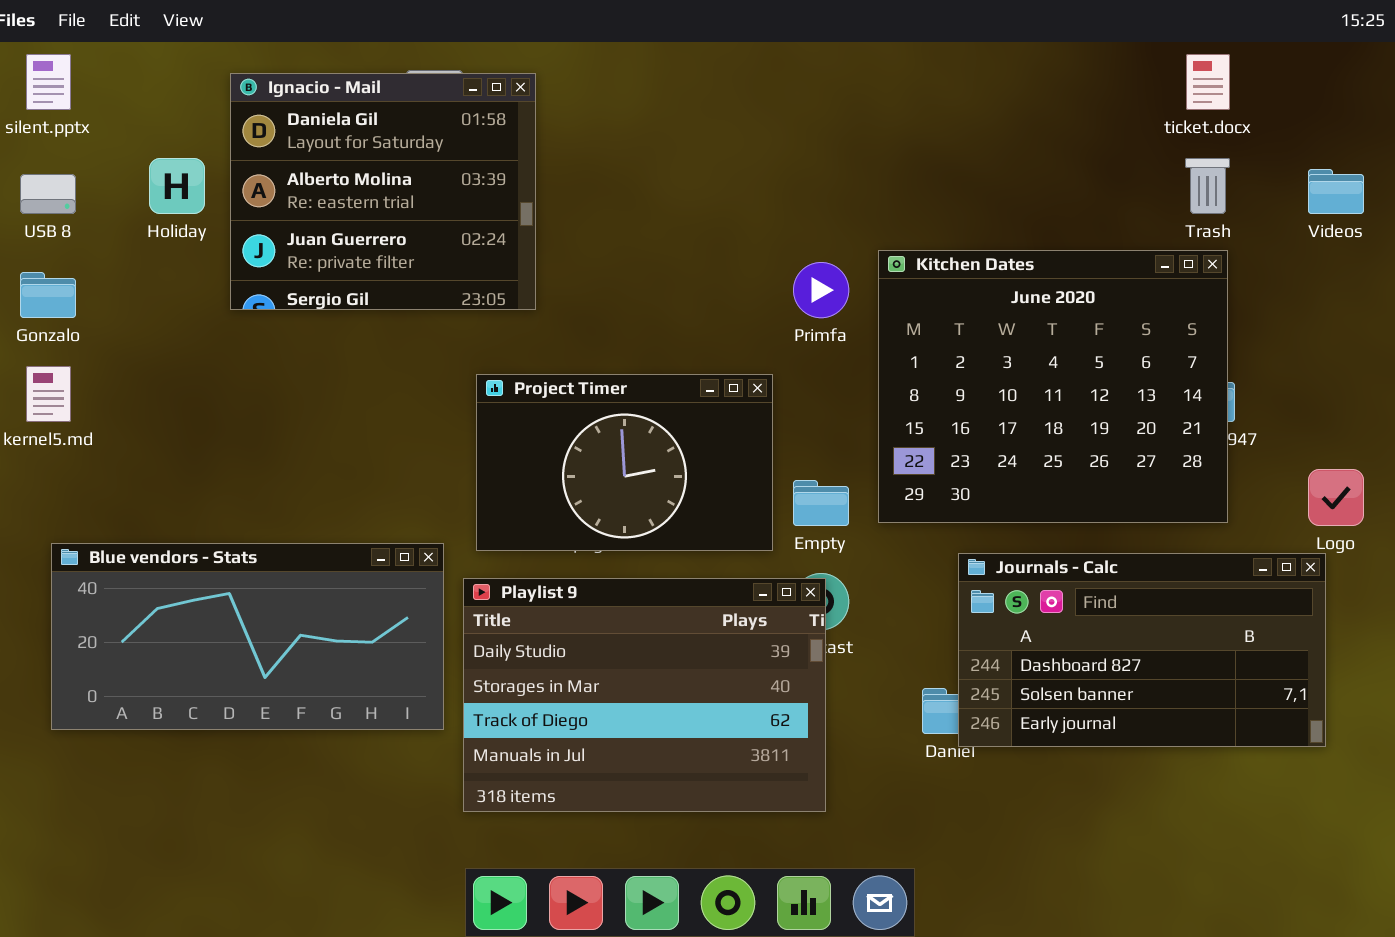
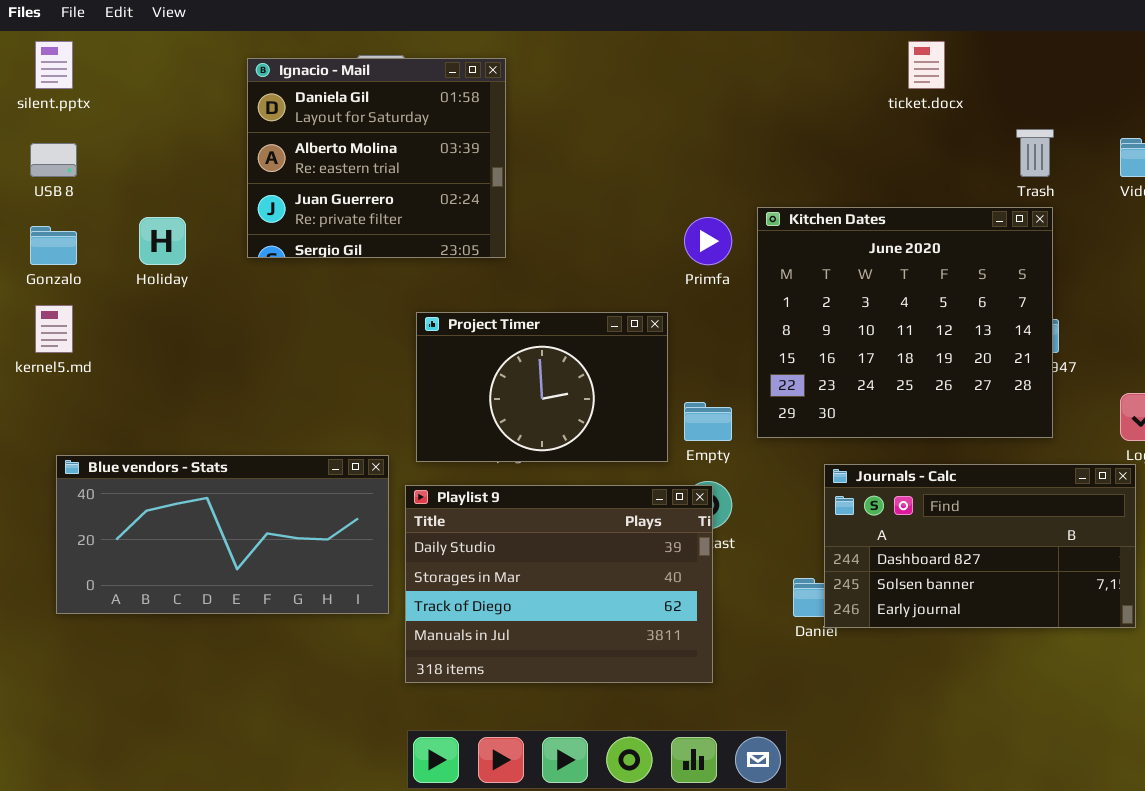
ticket.docx: [1186,54,1230,110] -> [908,41,945,89], moved
Ignacio - Mail: [230,73,536,310] -> [247,58,506,258], moved
Holiday: [149,158,205,214] -> [139,217,186,265], moved

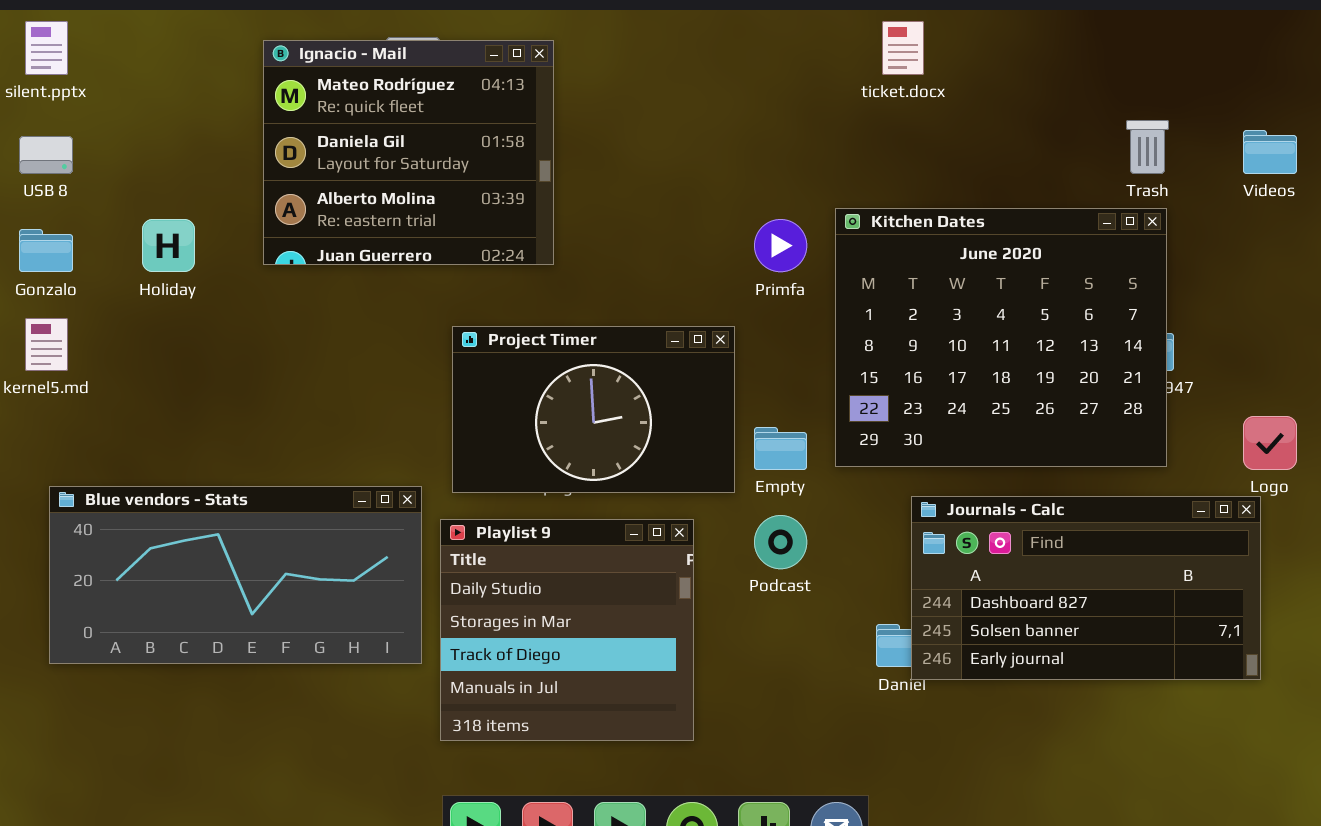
ticket.docx: [908,41,945,89] -> [882,21,924,75], moved
Ignacio - Mail: [247,58,506,258] -> [263,40,554,265], scrolled up 1 row
Playlist 9: [405,485,713,683] -> [440,519,694,741], resized

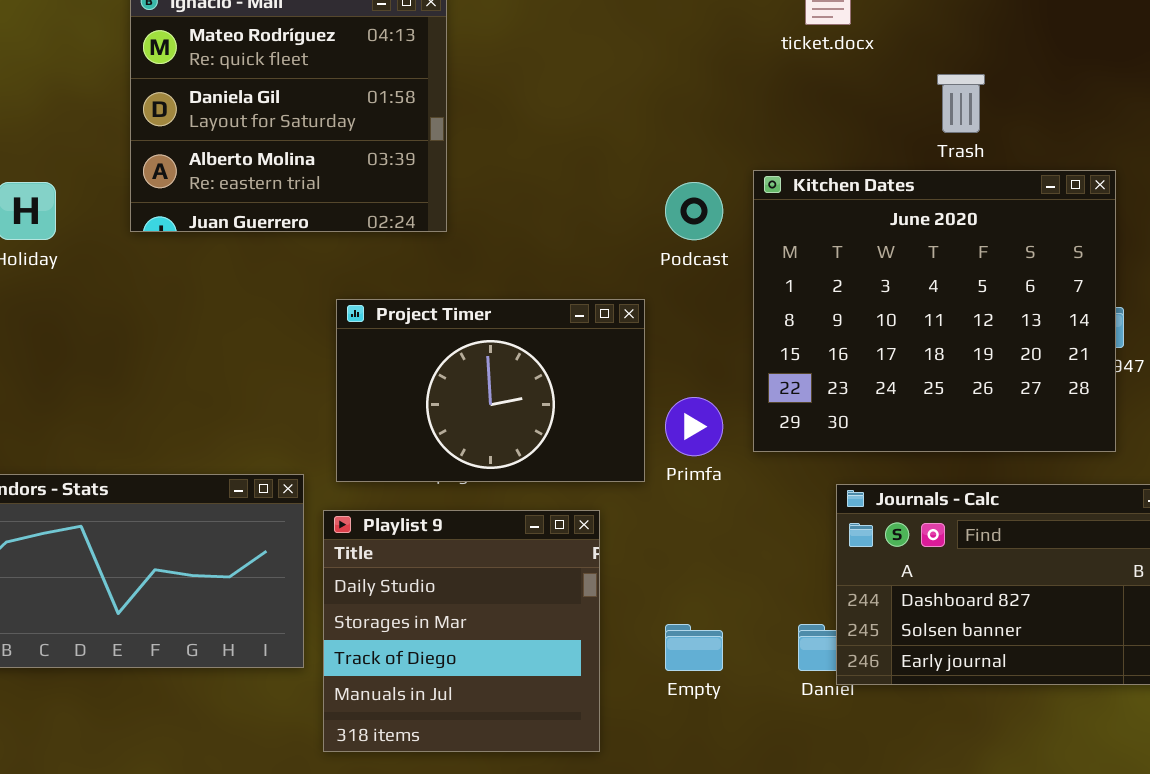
Trash: [1126,120,1169,174] -> [937,74,985,133], moved
Primfa: [754,219,807,272] -> [665,397,723,456], moved
Empty: [754,427,807,470] -> [665,624,723,671], moved
Podcast: [754,515,807,569] -> [665,182,723,240], moved

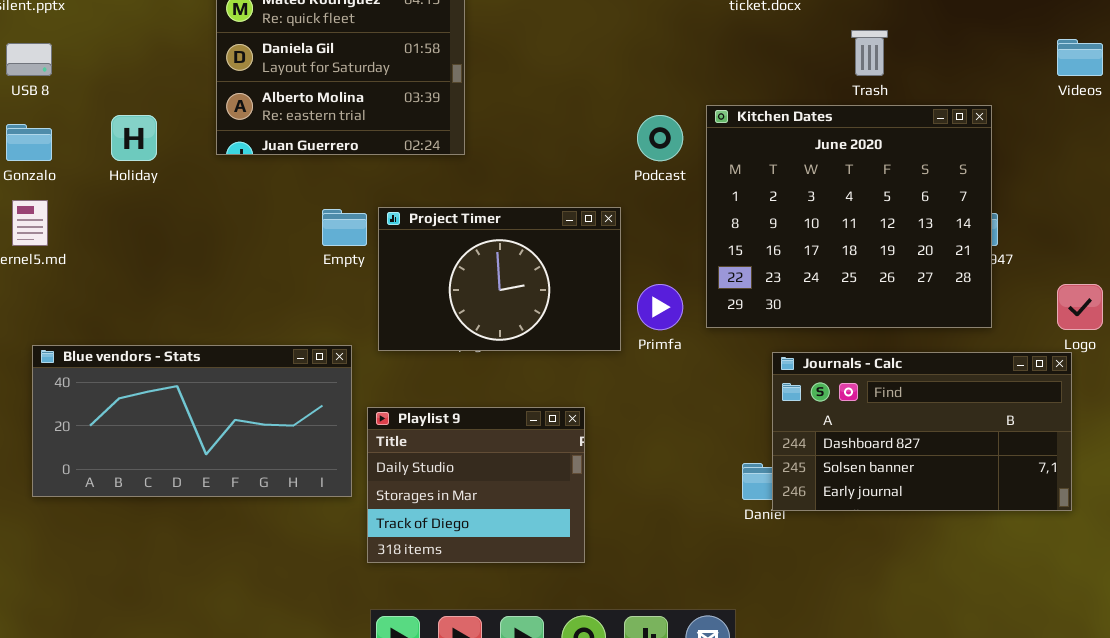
Playlist 9: [323,510,600,752] -> [367,407,585,563], resized
Empty: [665,624,723,671] -> [322,209,367,246], moved

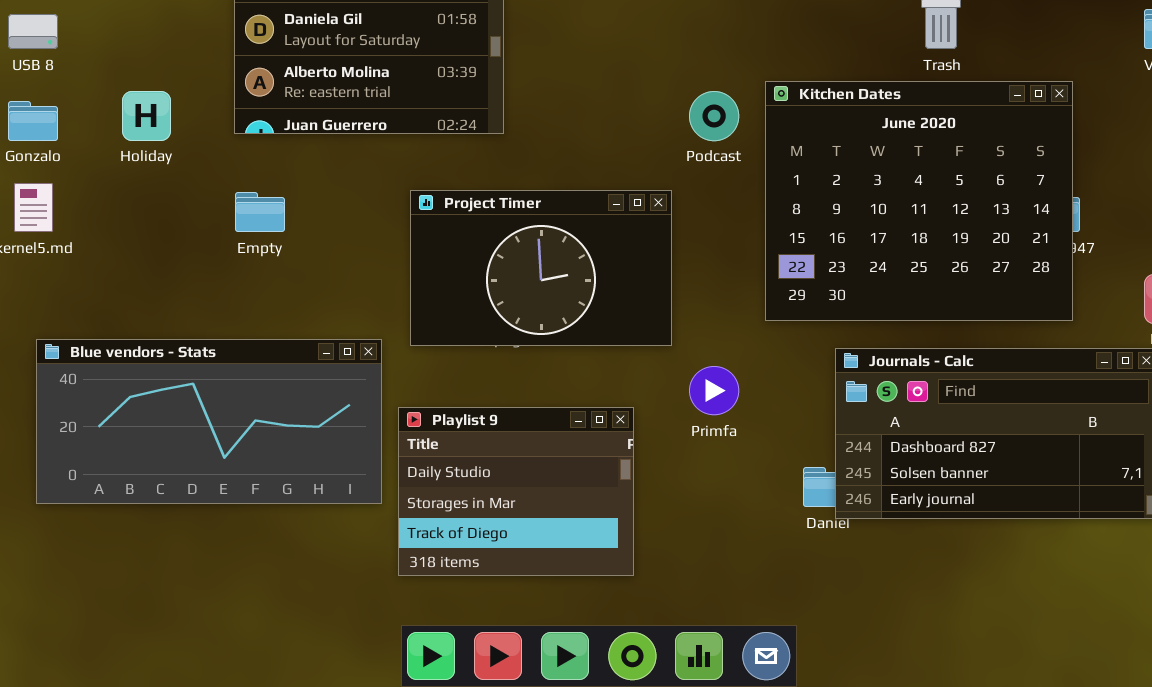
Empty: [322,209,367,246] -> [235,192,285,232], moved
Primfa: [637,284,683,330] -> [689,366,739,415], moved

